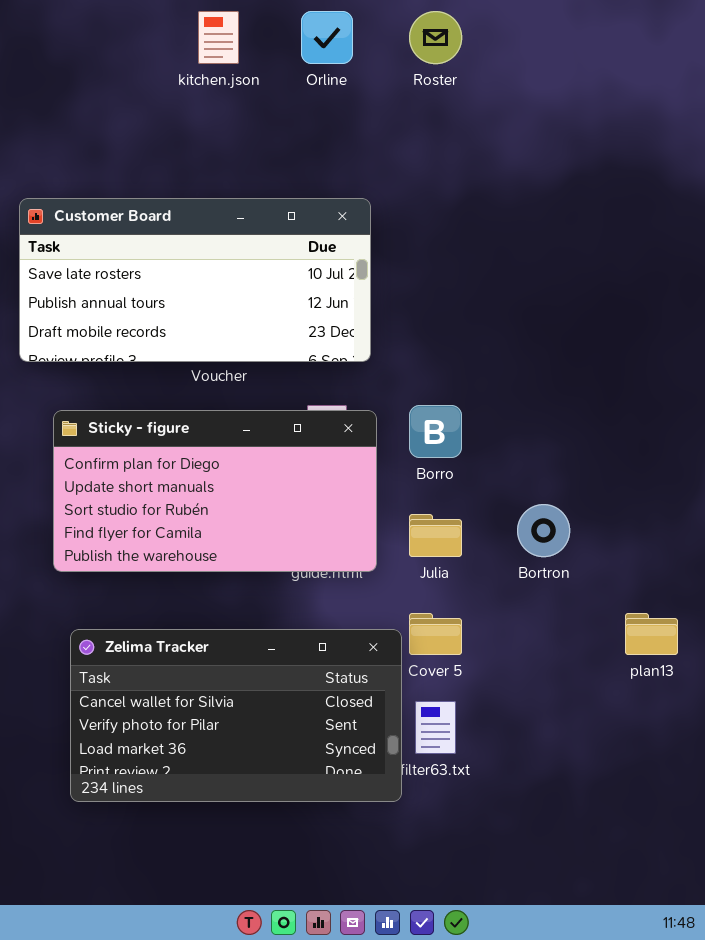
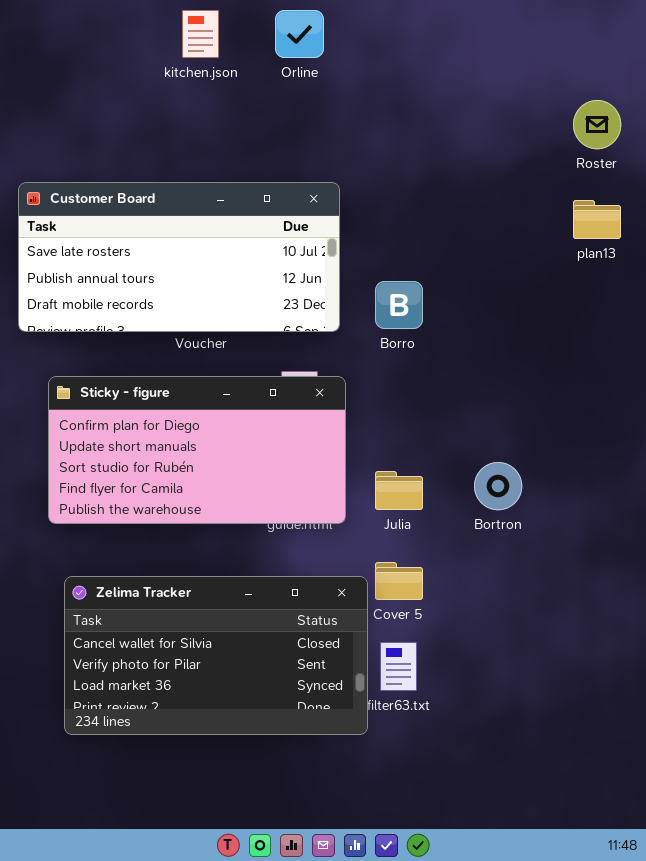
Roster: [409,11,462,64] -> [573,100,621,149], moved
Borro: [409,405,462,458] -> [375,281,423,329], moved
plan13: [625,613,678,655] -> [573,200,621,239], moved

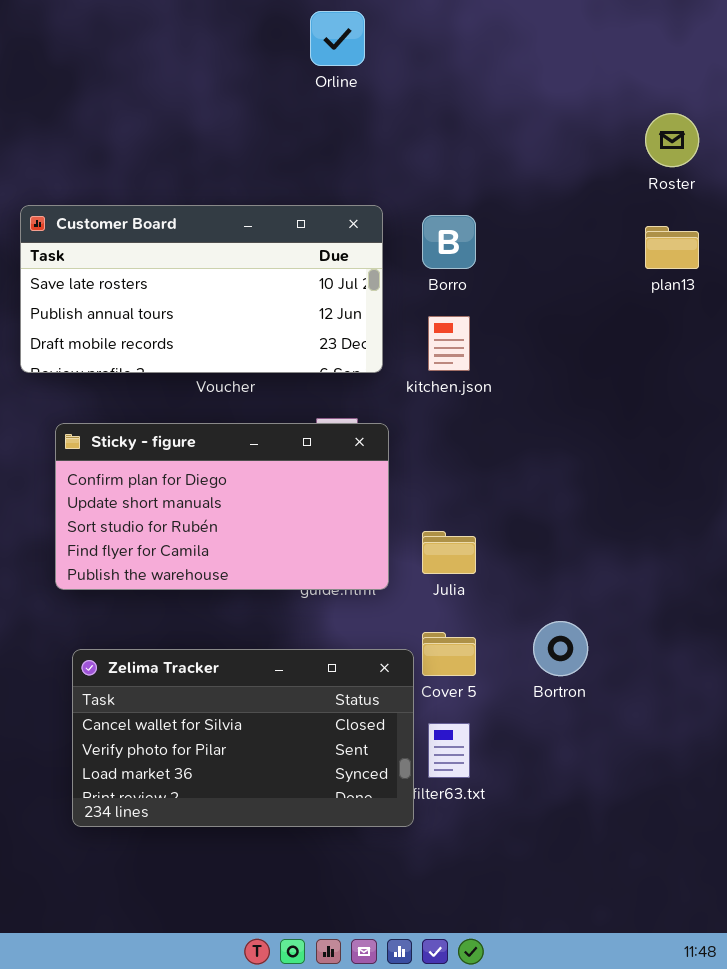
kitchen.json: [182,10,219,58] -> [428,316,470,371], moved
Borro: [375,281,423,329] -> [422,215,476,269], moved
Bortron: [474,462,522,510] -> [533,621,588,676], moved

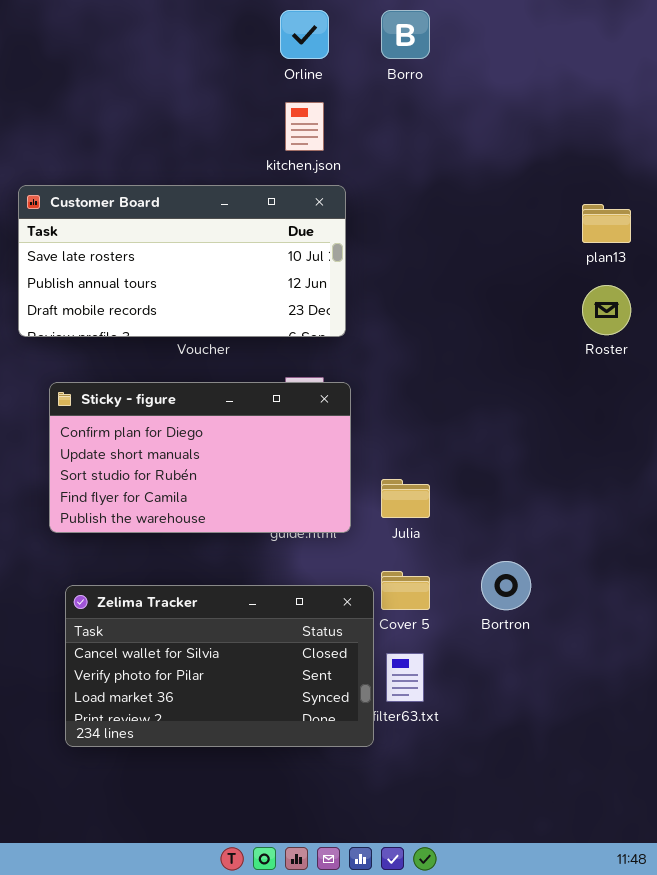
Roster: [645,113,699,167] -> [582,285,631,335], moved
Borro: [422,215,476,269] -> [381,10,430,59], moved
kitchen.json: [428,316,470,371] -> [285,102,324,151], moved

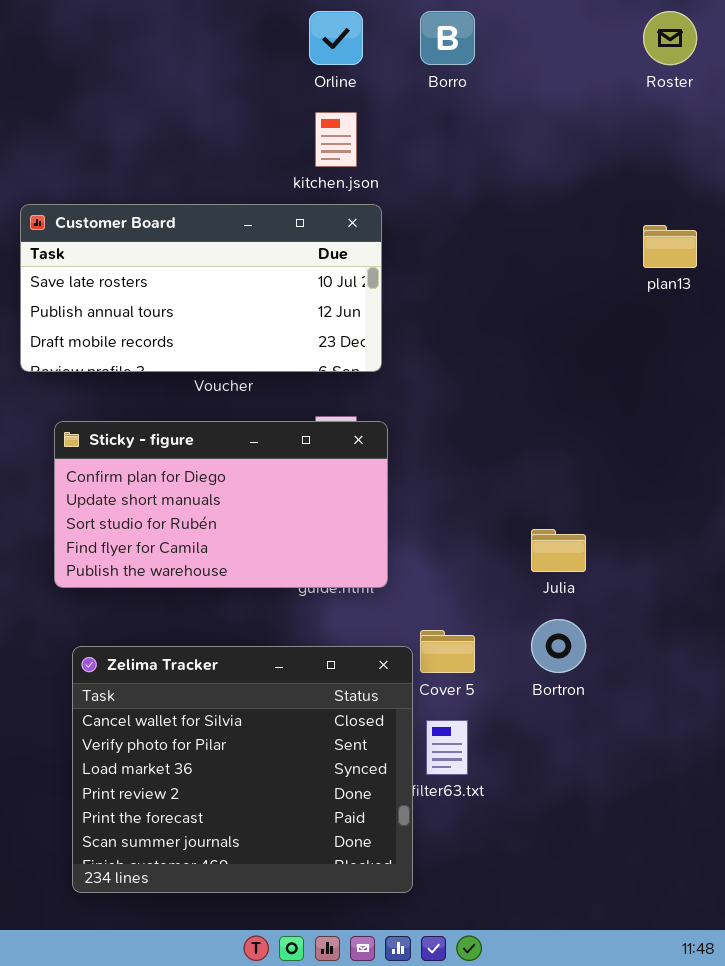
Roster: [582,285,631,335] -> [643,11,697,65], moved
Julia: [381,479,430,518] -> [531,529,586,572], moved
Zelima Tracker: [65,585,374,747] -> [72,646,413,893], resized

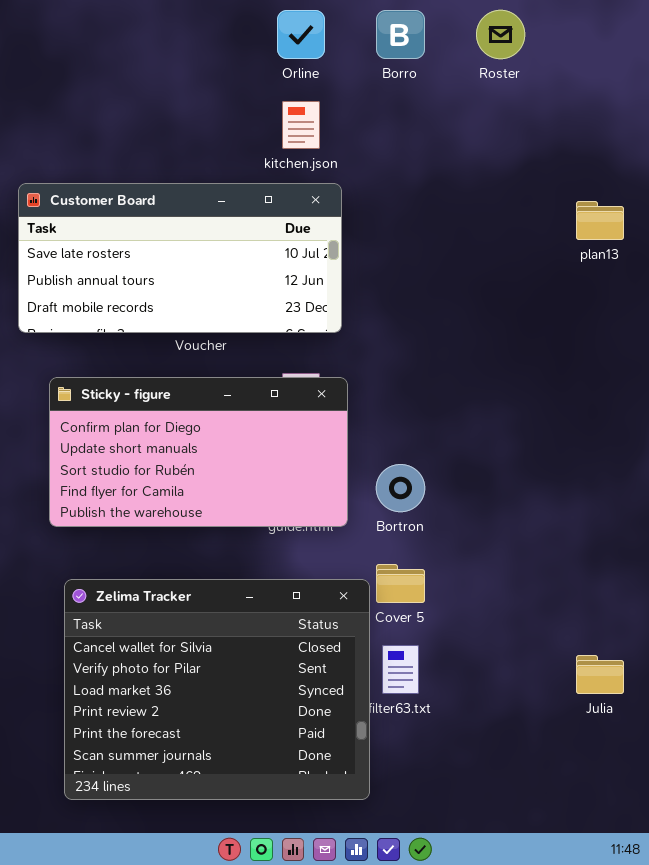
Roster: [643,11,697,65] -> [476,10,525,59], moved
Julia: [531,529,586,572] -> [576,655,624,694], moved
Bortron: [531,619,586,673] -> [376,464,425,512], moved

